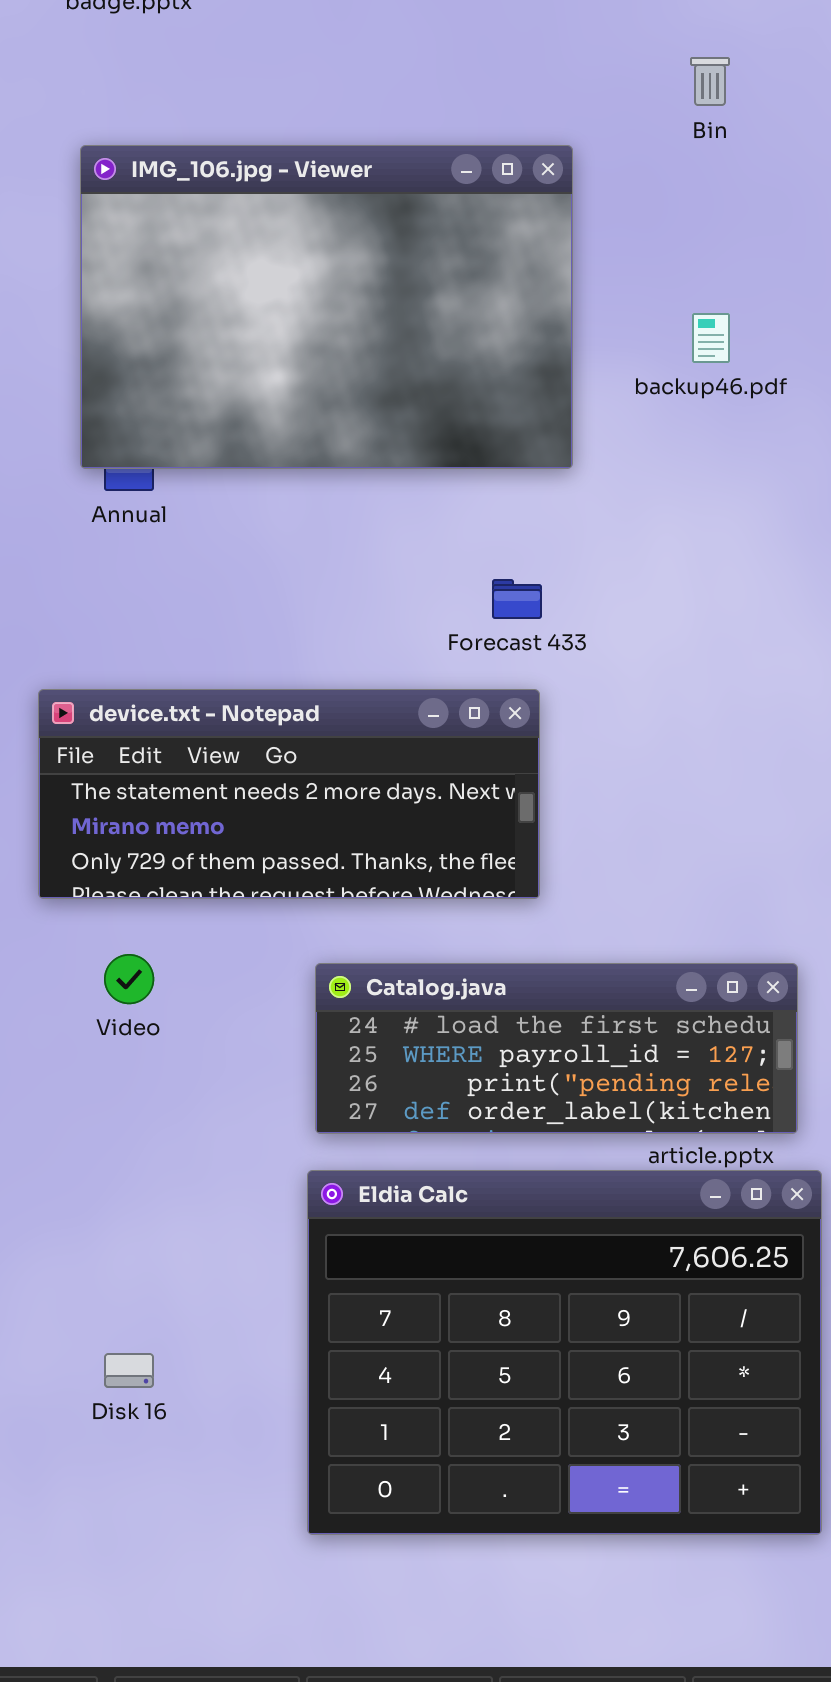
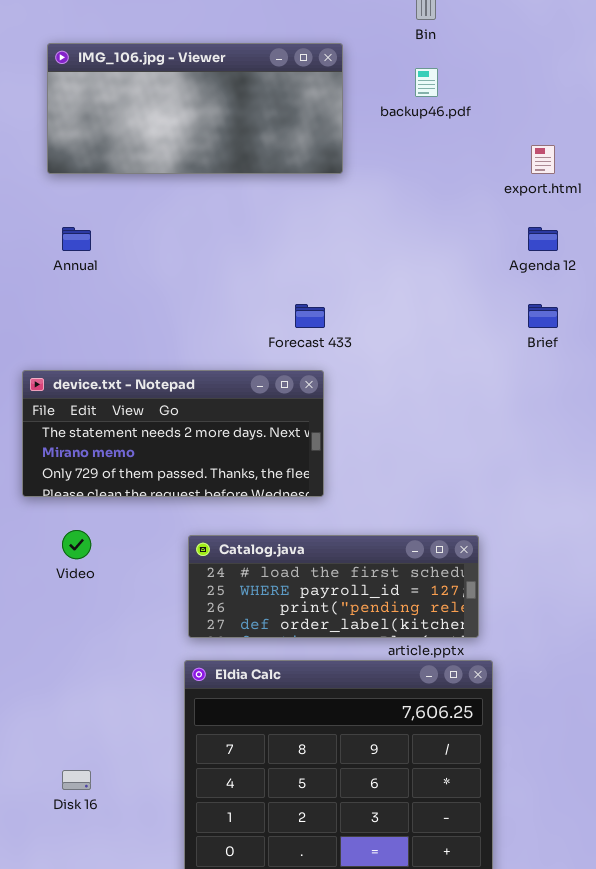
IMG_106.jpg - Viewer: [80,145,573,469] -> [47,43,343,174], resized
backup46.pdf: [692,313,730,363] -> [415,68,438,97], moved

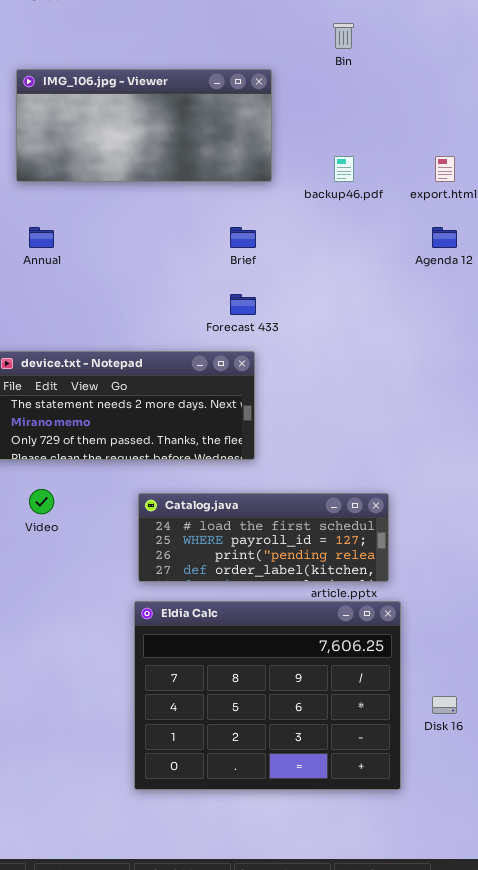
backup46.pdf: [415,68,438,97] -> [334,156,354,182], moved
Brief: [528,304,558,328] -> [230,227,256,248], moved
Disk 16: [62,770,91,790] -> [432,696,457,714], moved

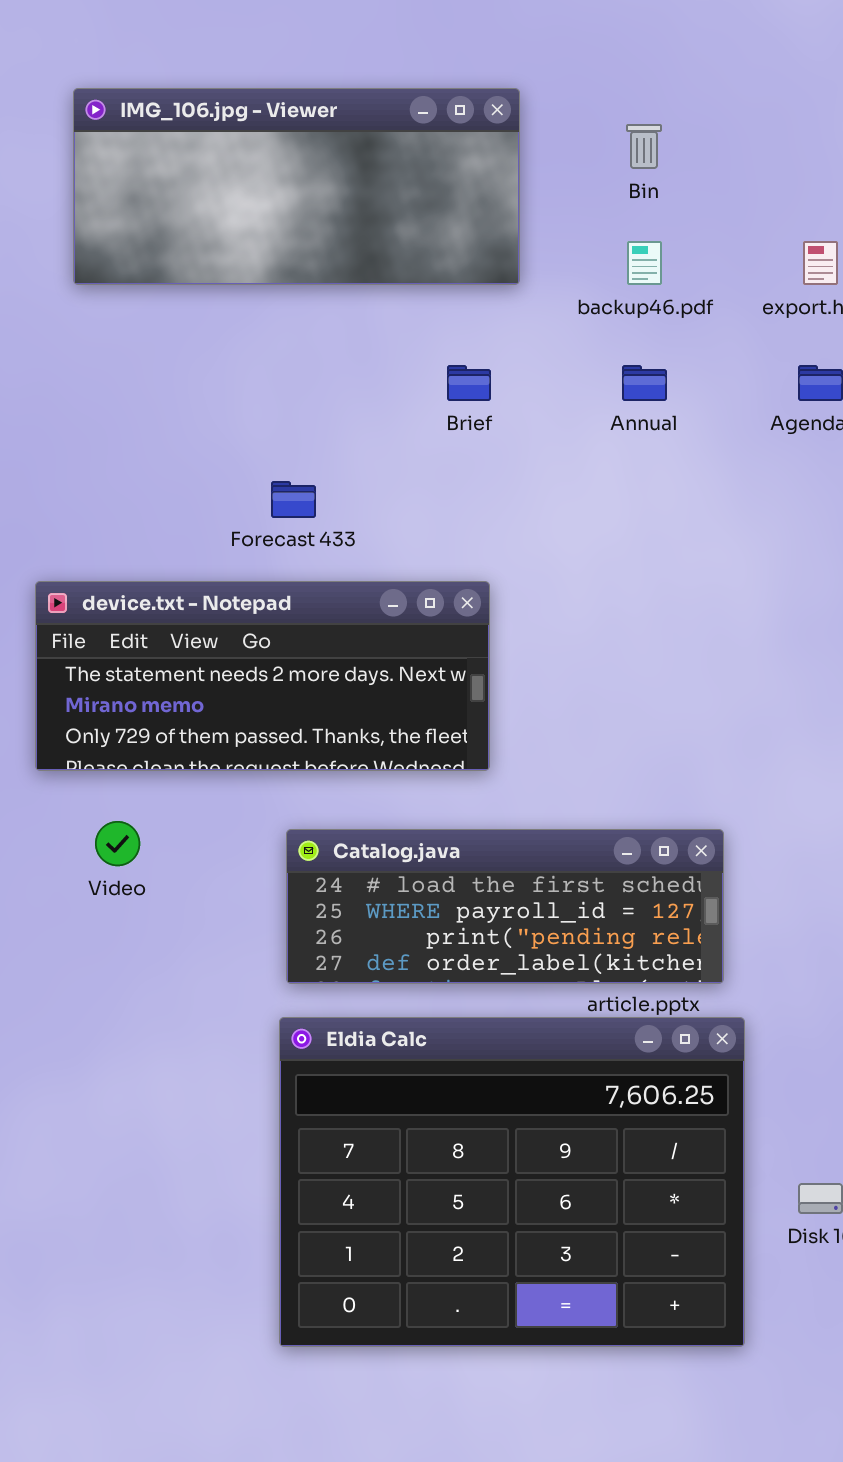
Bin: [333,23,354,49] -> [626,124,662,169], moved
Annual: [29,227,54,248] -> [622,365,667,401], moved
Forecast 433: [230,294,256,315] -> [271,481,316,518], moved

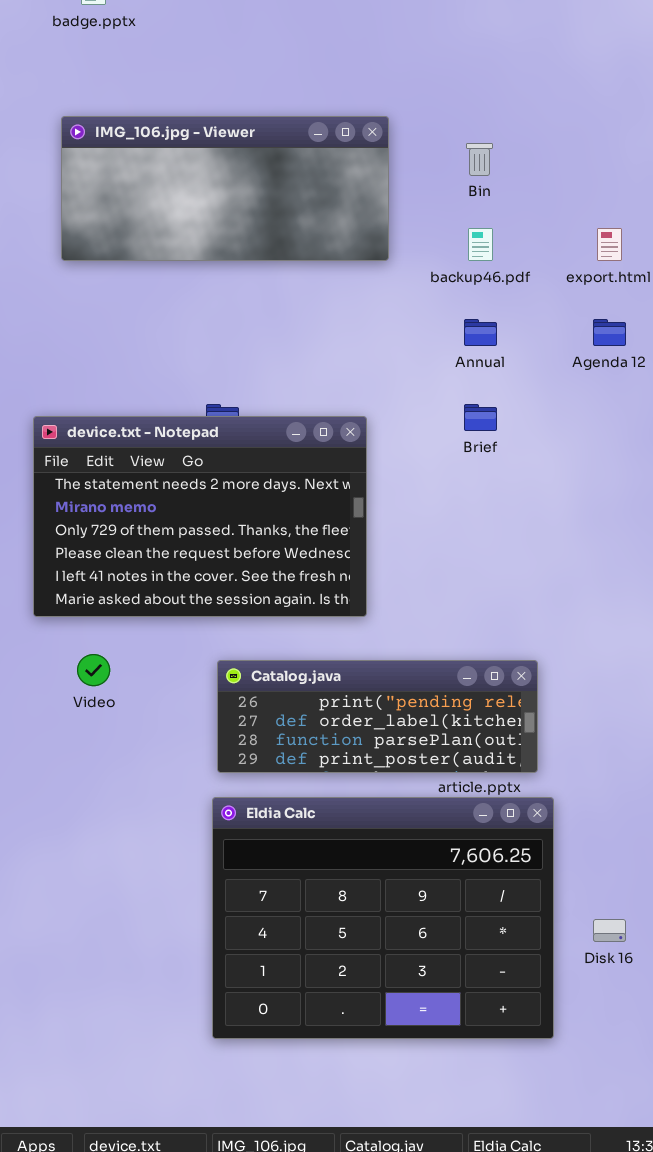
Brief: [447,365,491,401] -> [464,404,497,431], moved
device.txt - Notepad: [35,581,490,771] -> [33,416,367,617], resized
Catalog.java: [286,829,724,984] -> [217,660,538,773], scrolled down 2 rows

